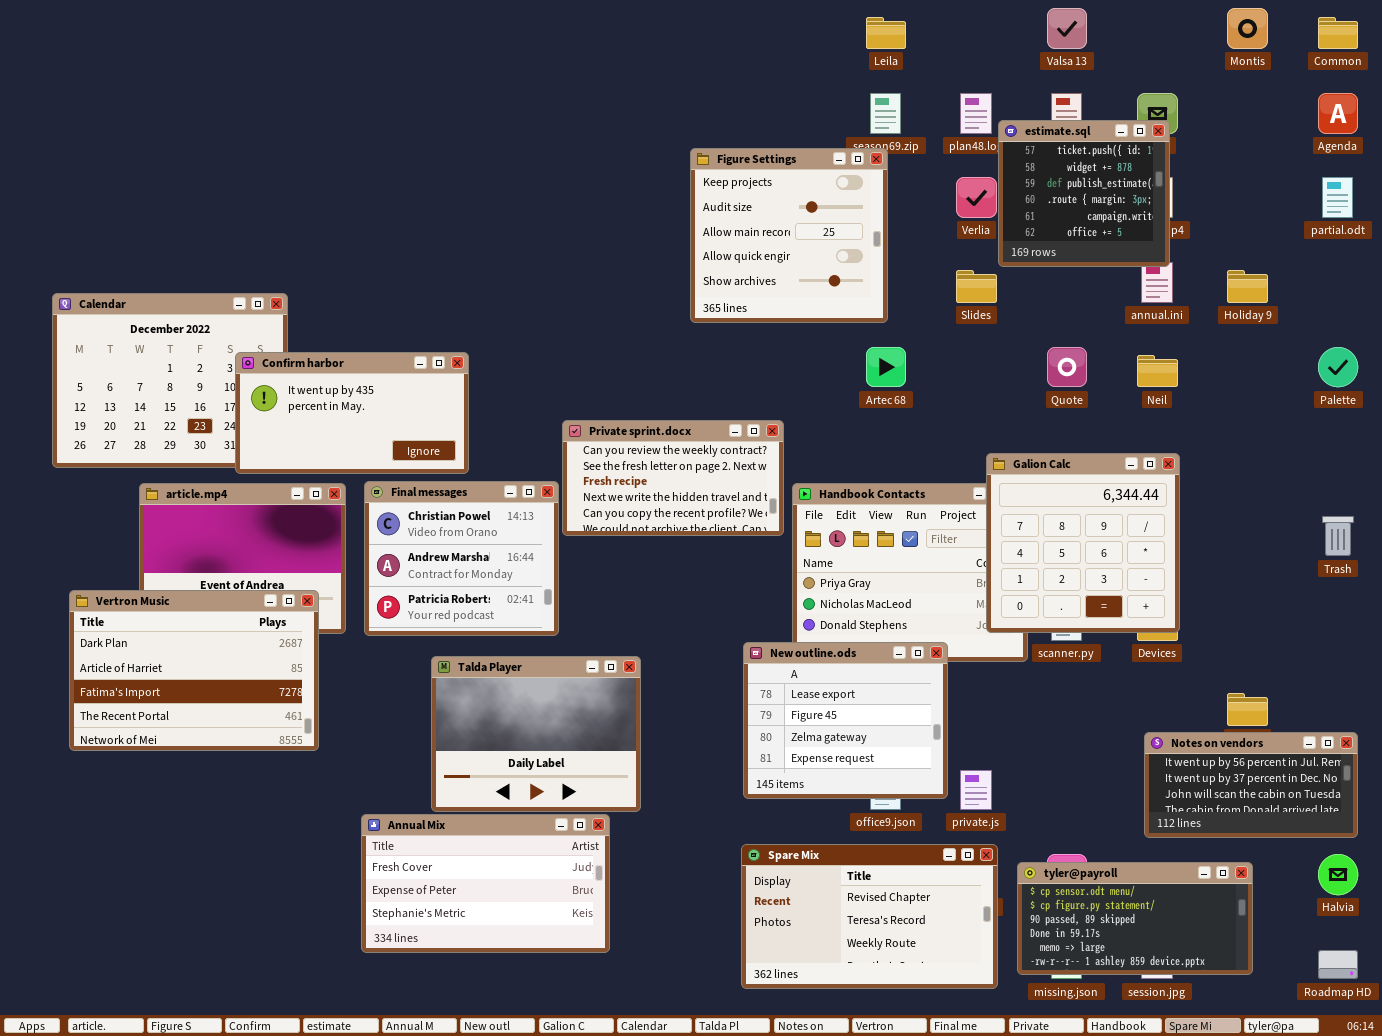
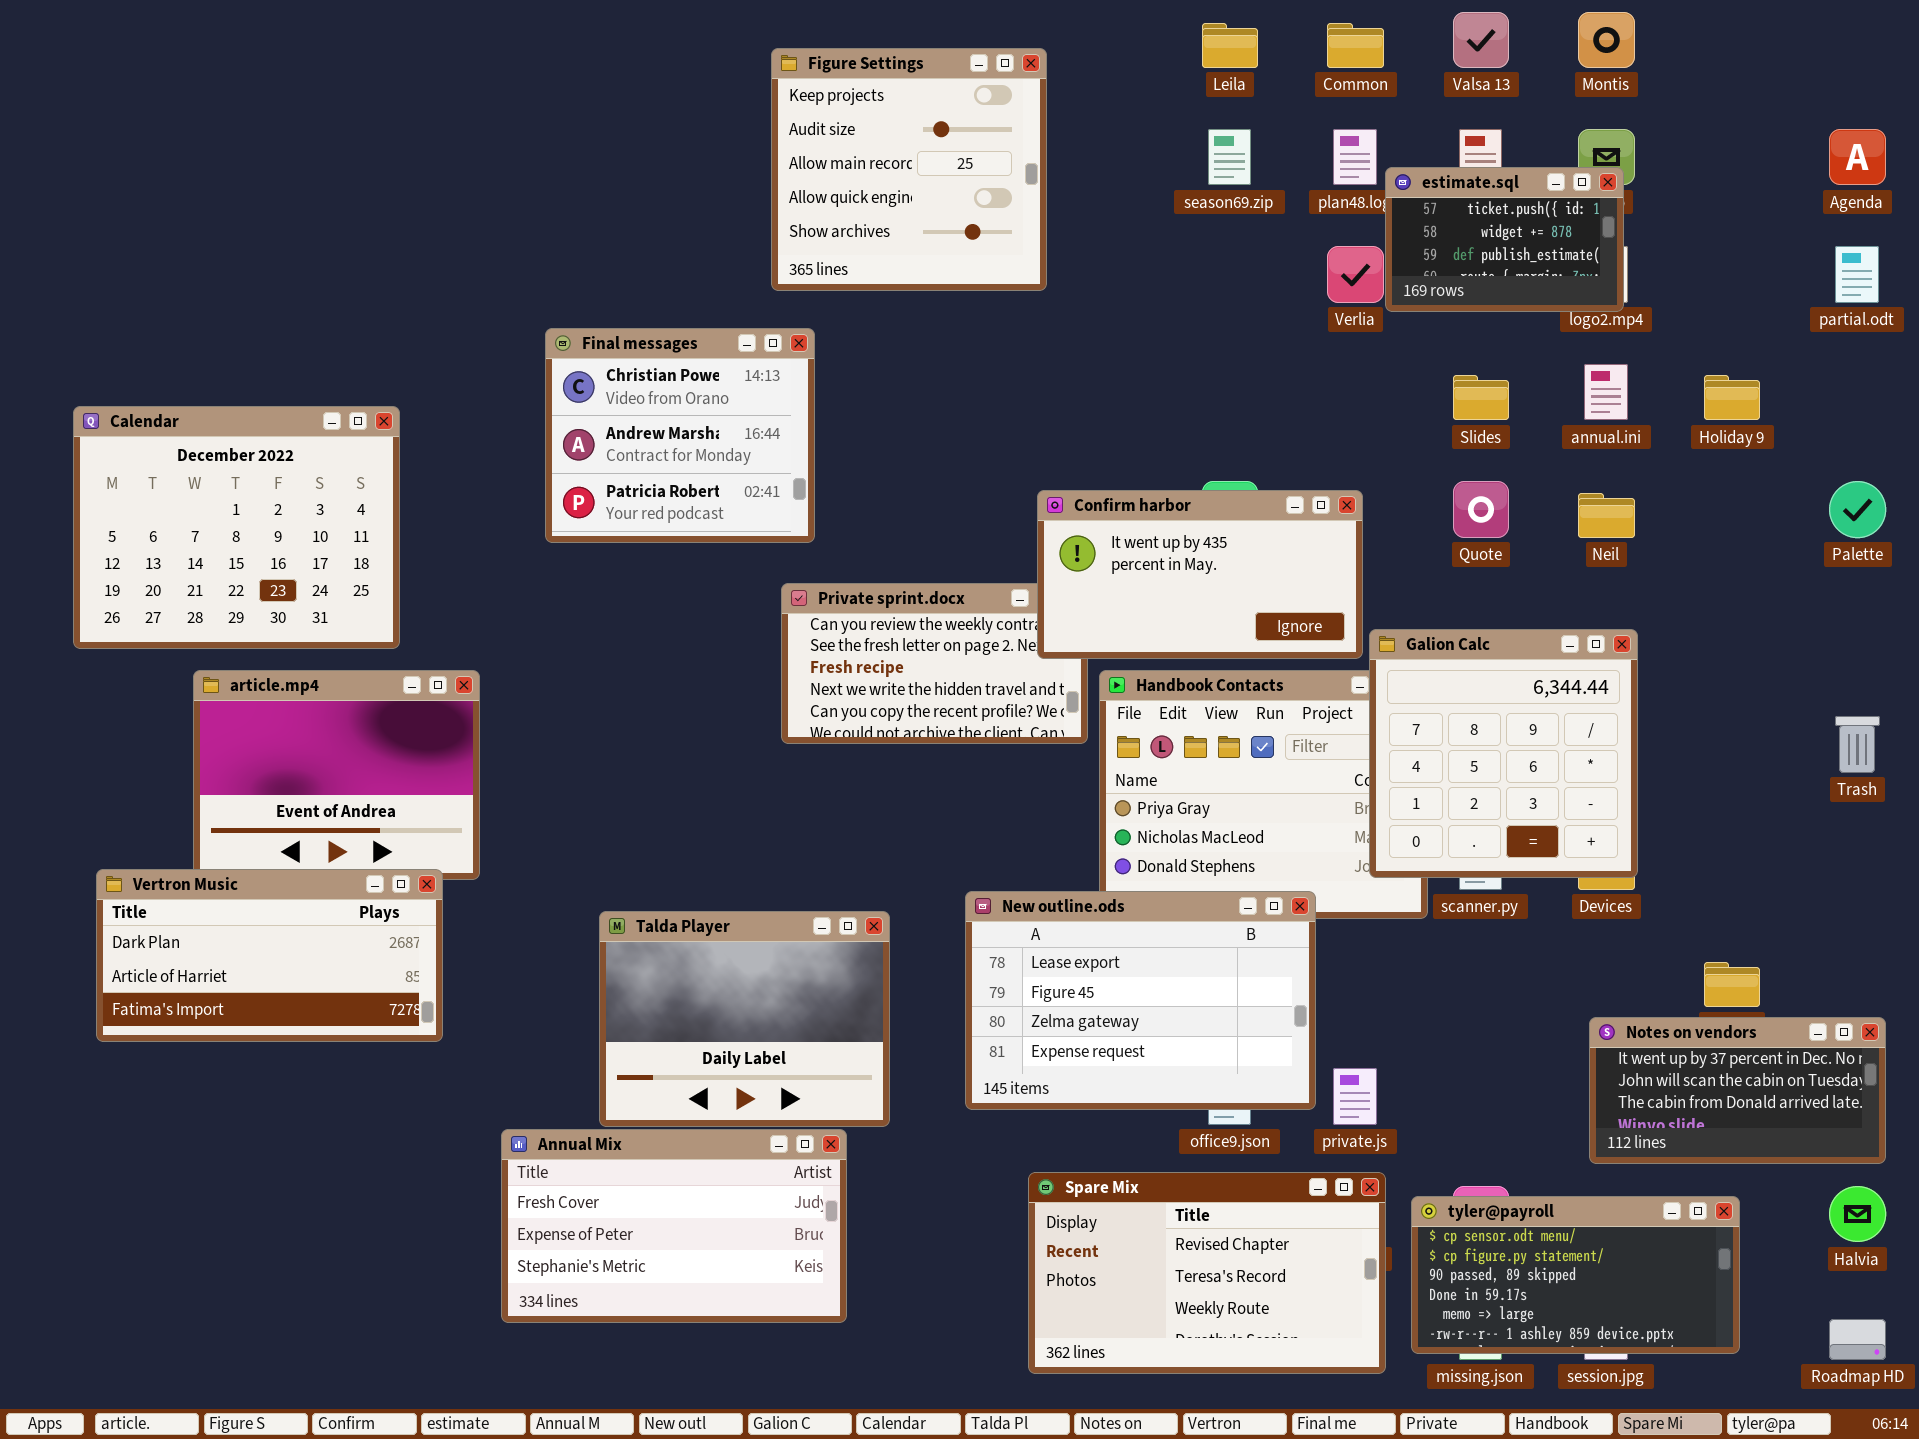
Montis: [1227,8,1268,49] -> [1578,12,1635,68], moved
Common: [1318,17,1358,49] -> [1327,23,1384,68], moved
estimate.sql: [998,120,1170,267] -> [1385,167,1624,312], resized
Figure Settings: [690,148,888,323] -> [771,48,1047,291], moved
Slides: [956,270,997,303] -> [1453,375,1509,420], moved
Confirm harbor: [235,352,469,474] -> [1037,490,1363,659], moved
Final messages: [364,481,559,636] -> [545,328,815,543], moved
Vertron Music: [69,590,319,751] -> [96,869,443,1042], resized
New outline.ods: [743,642,948,799] -> [965,891,1316,1110], resized
Notes on vendors: [1144,732,1358,838] -> [1589,1017,1886,1164], scrolled down 1 row

